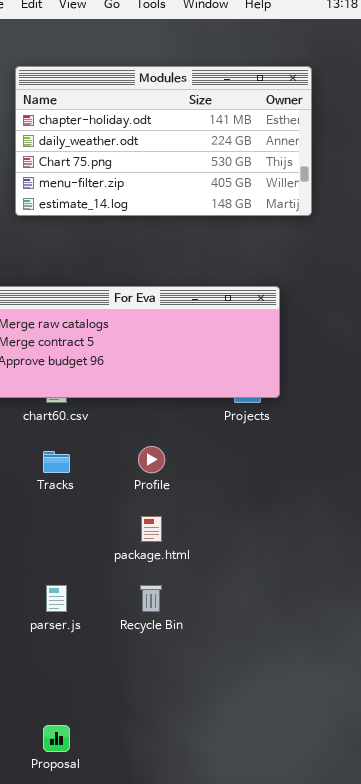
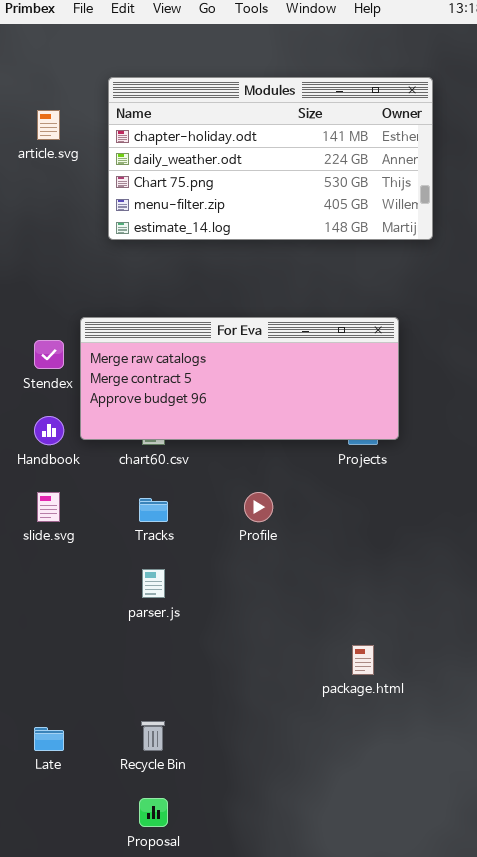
package.html: [141,516,162,542] -> [352,645,374,675], moved
parser.js: [46,585,67,612] -> [142,569,165,598], moved
Recycle Bin: [140,585,162,612] -> [141,721,165,751], moved

